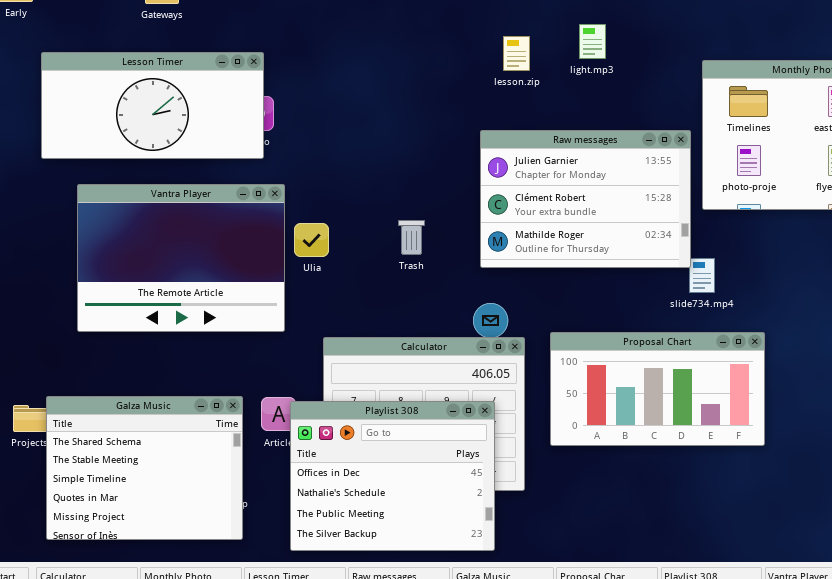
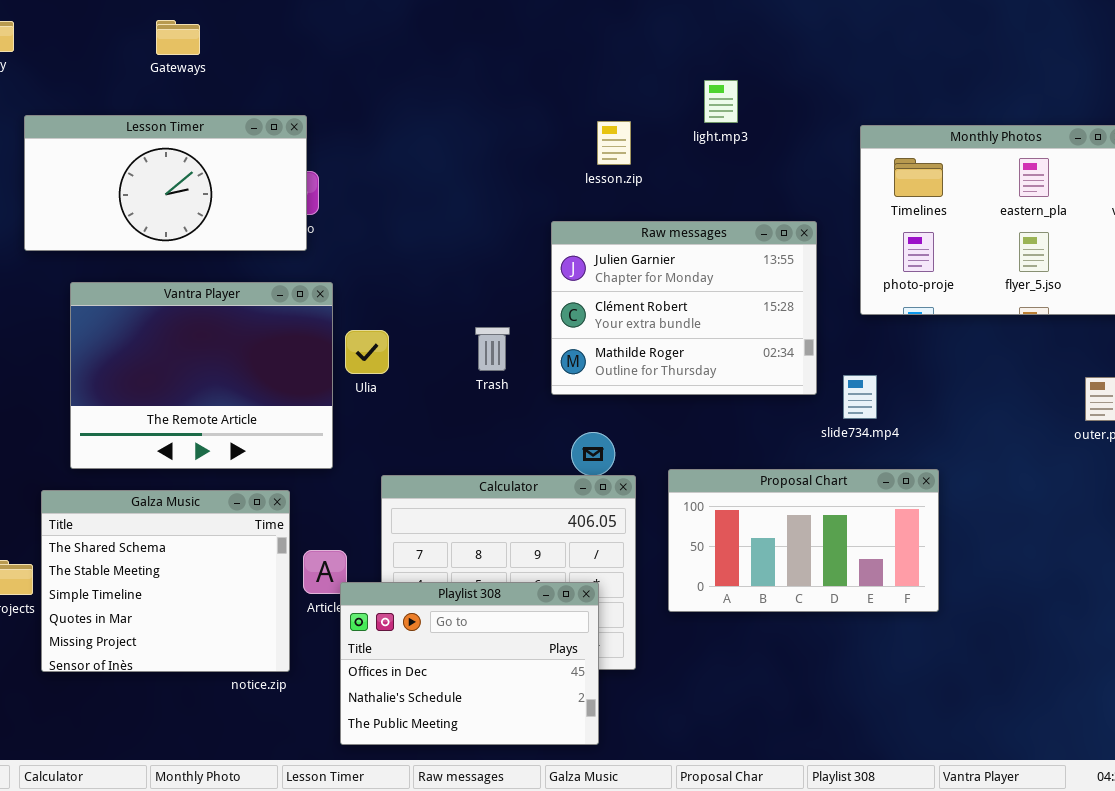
lesson.zip: [503,36,530,71] -> [597,121,631,165], moved
Raw messages: [480,130,691,268] -> [551,221,817,395], moved
Galza Music: [46,396,243,540] -> [41,490,290,672], moved
Playlist 308: [290,401,495,551] -> [340,582,599,745], resized

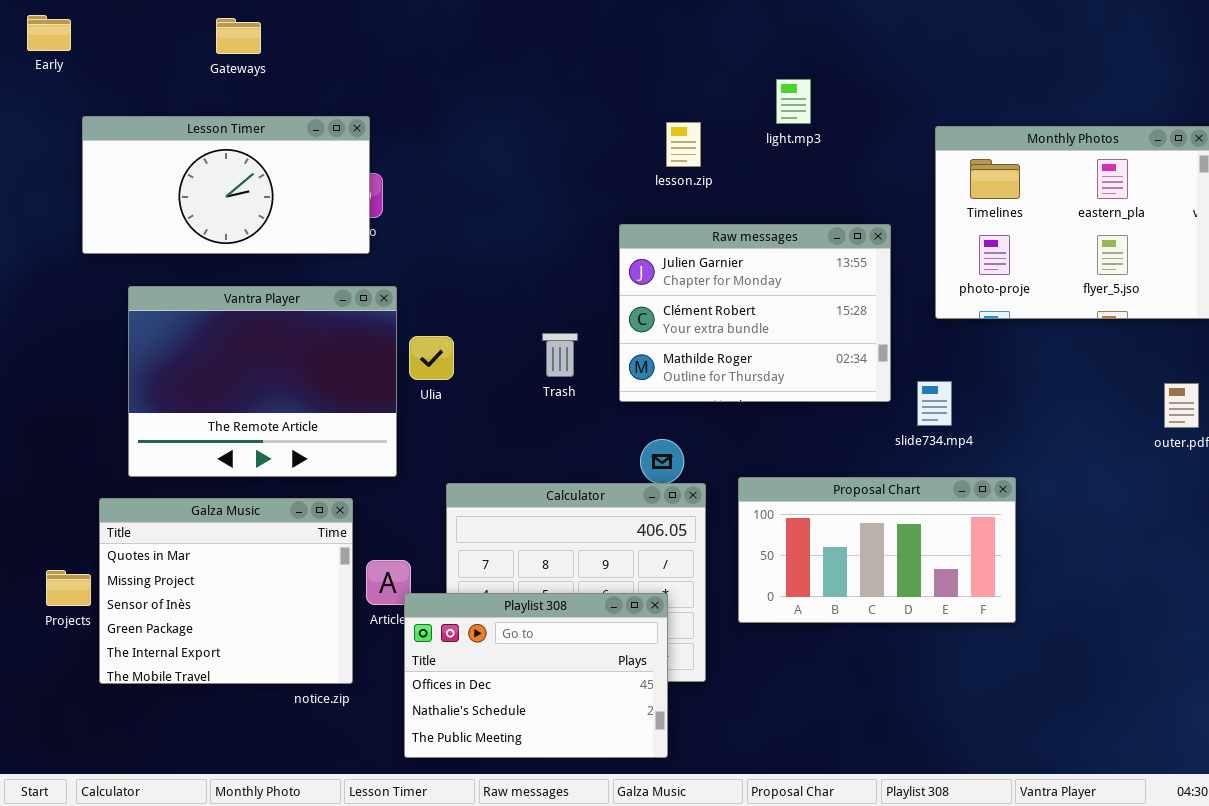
Galza Music: [41,490,290,672] -> [99,498,353,684], scrolled down 3 rows

